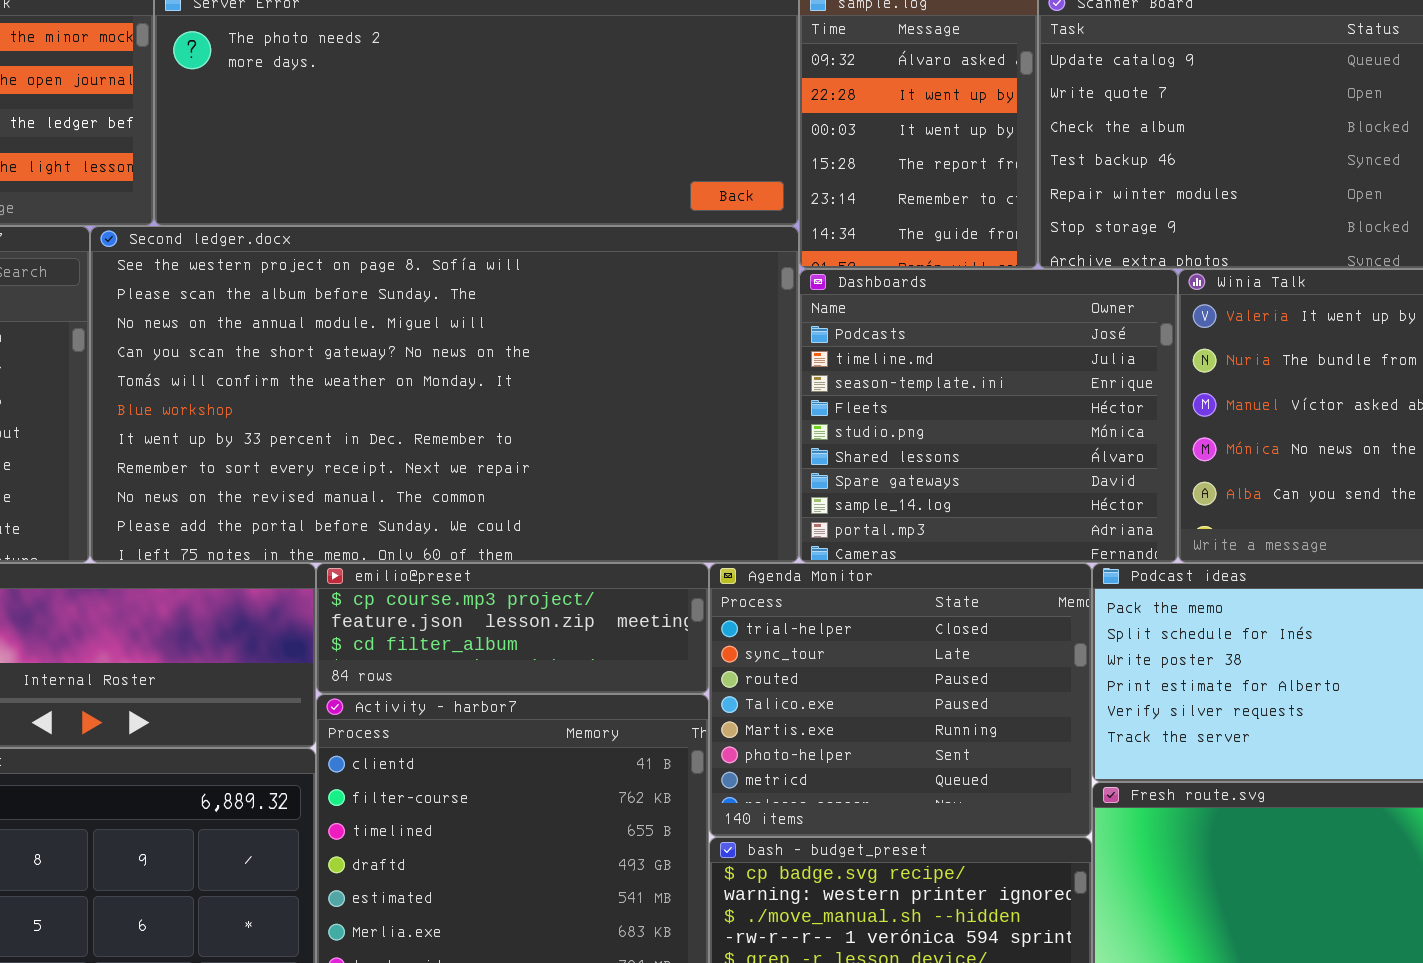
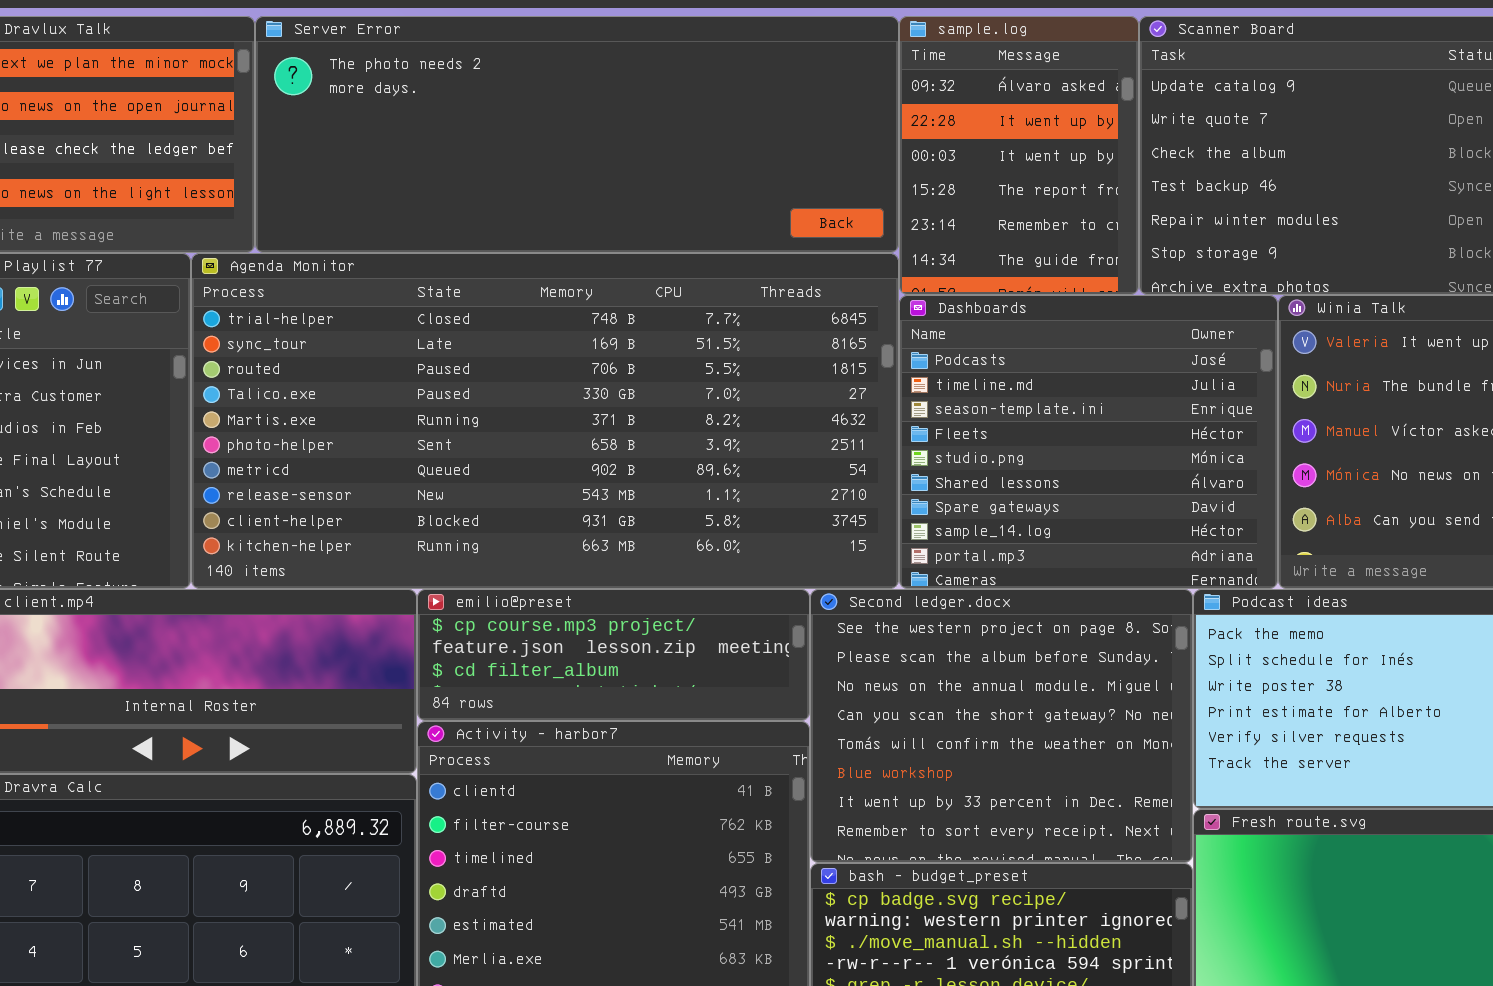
Second ledger.docx: [90,226,799,563] -> [810,589,1193,863], moved, resized
Agenda Monitor: [709,563,1092,837] -> [191,253,899,589], moved, resized

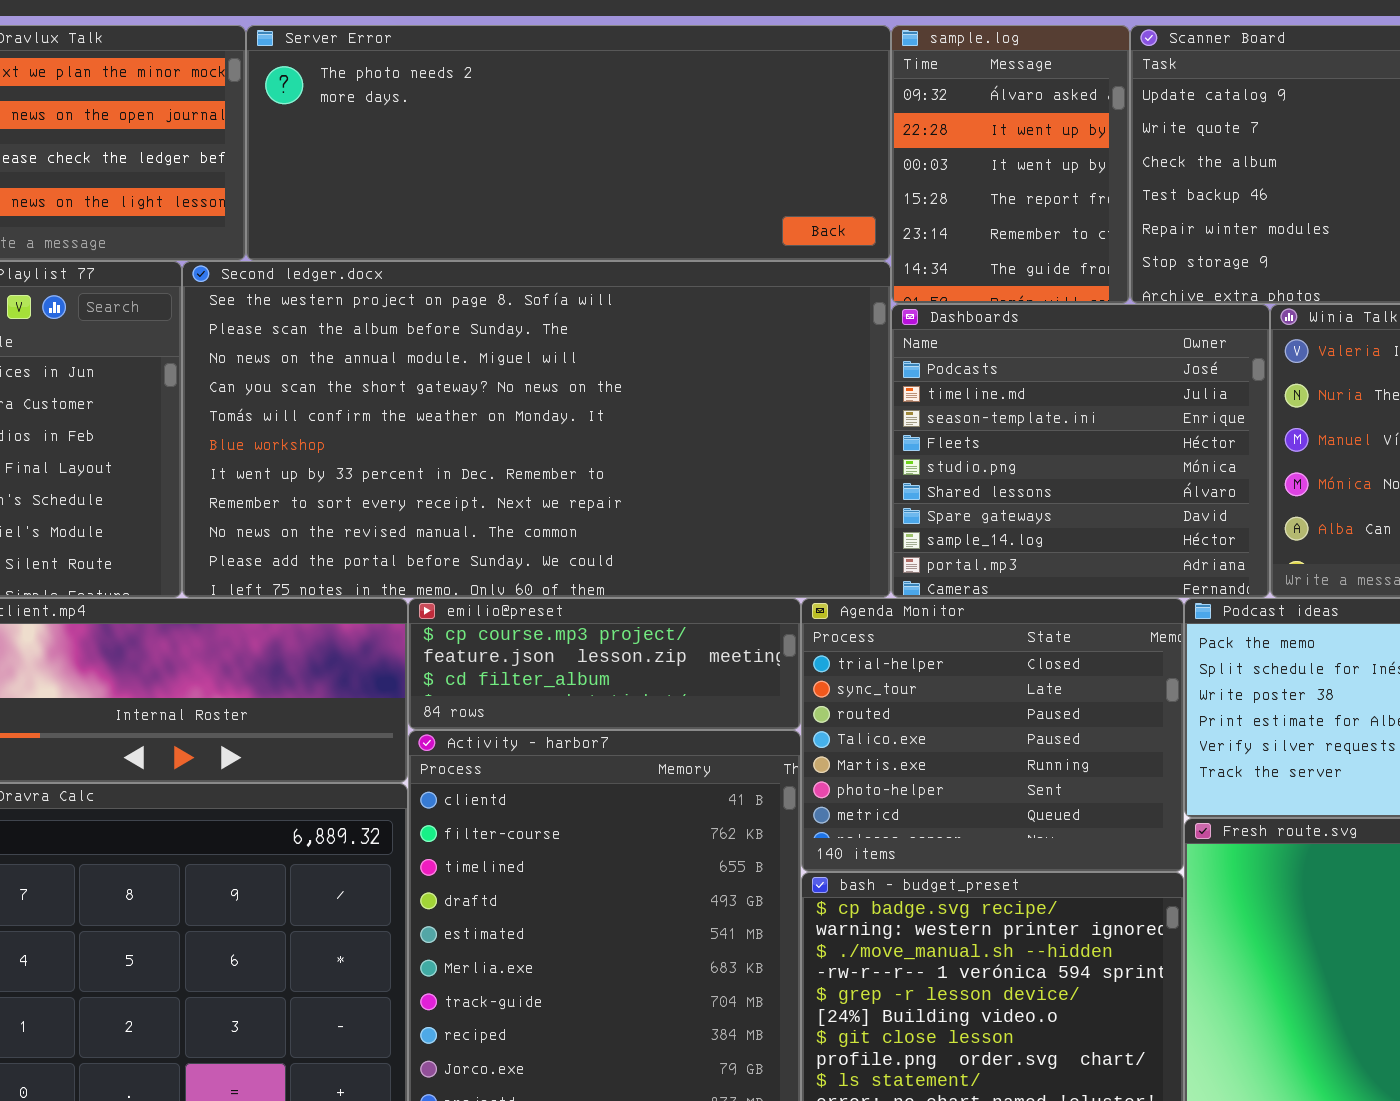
Agenda Monitor: [191,253,899,589] -> [801,598,1184,872], moved, resized
Second ledger.docx: [810,589,1193,863] -> [182,261,891,598], moved, resized

